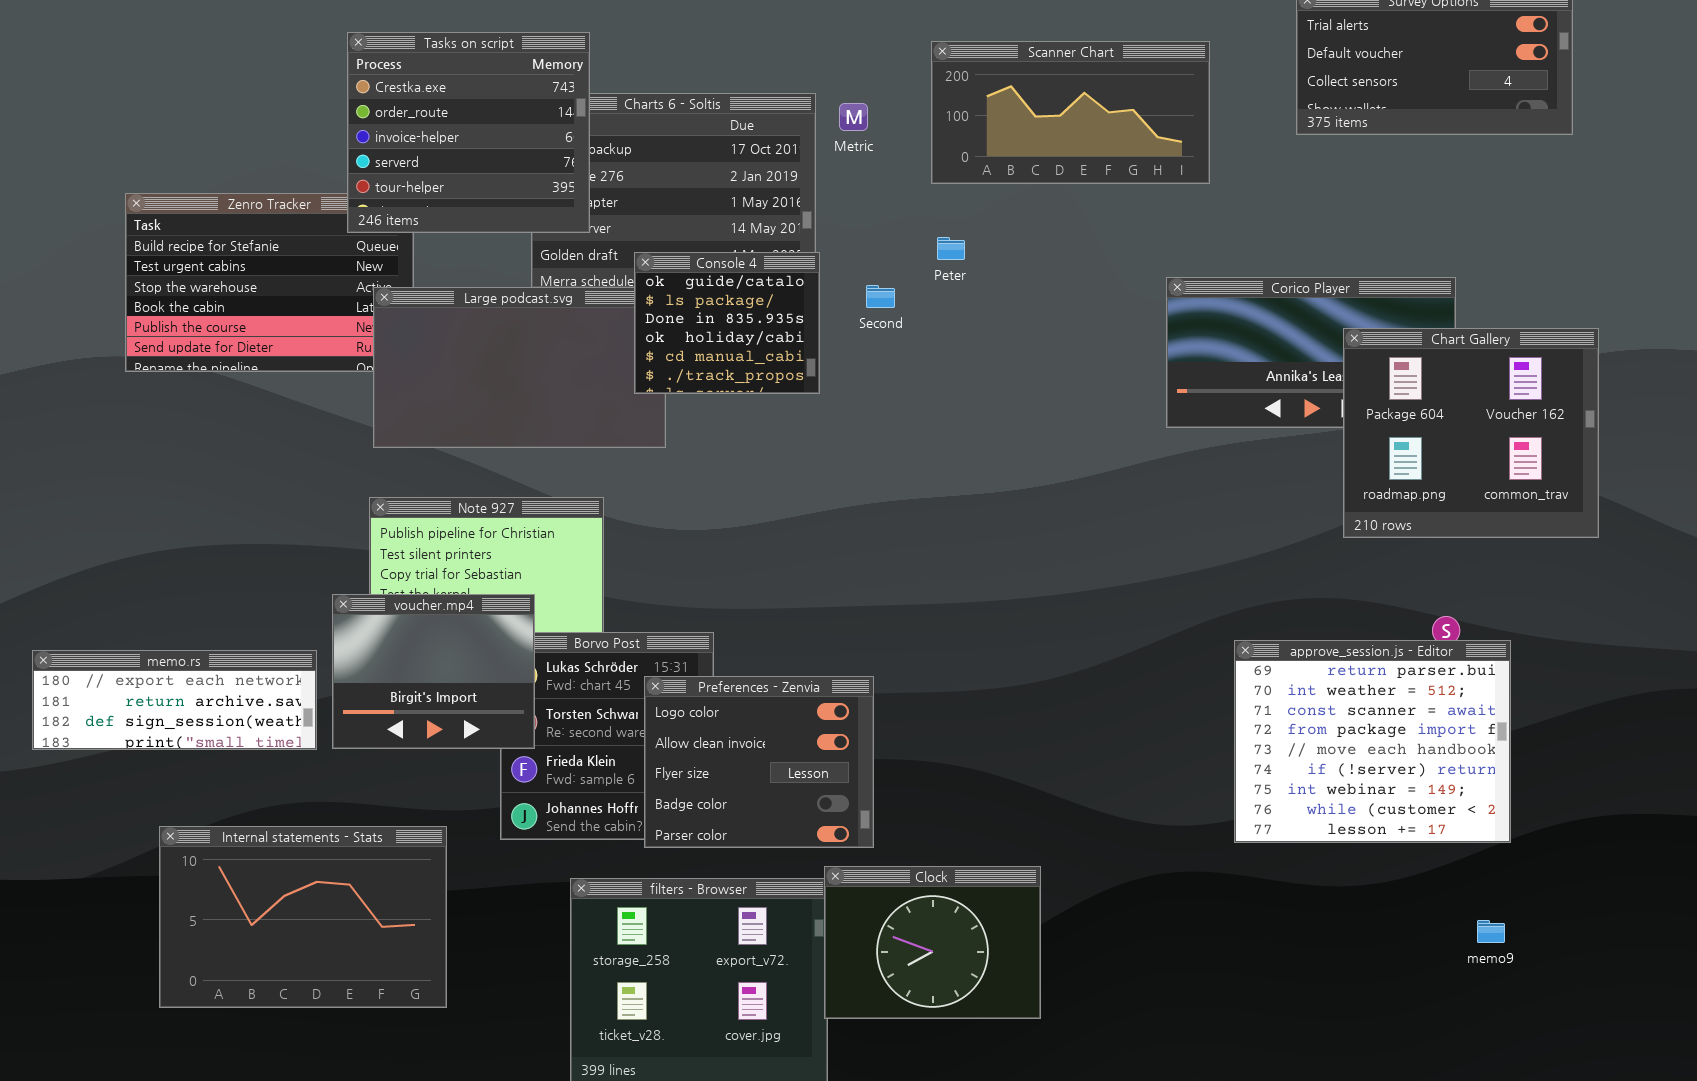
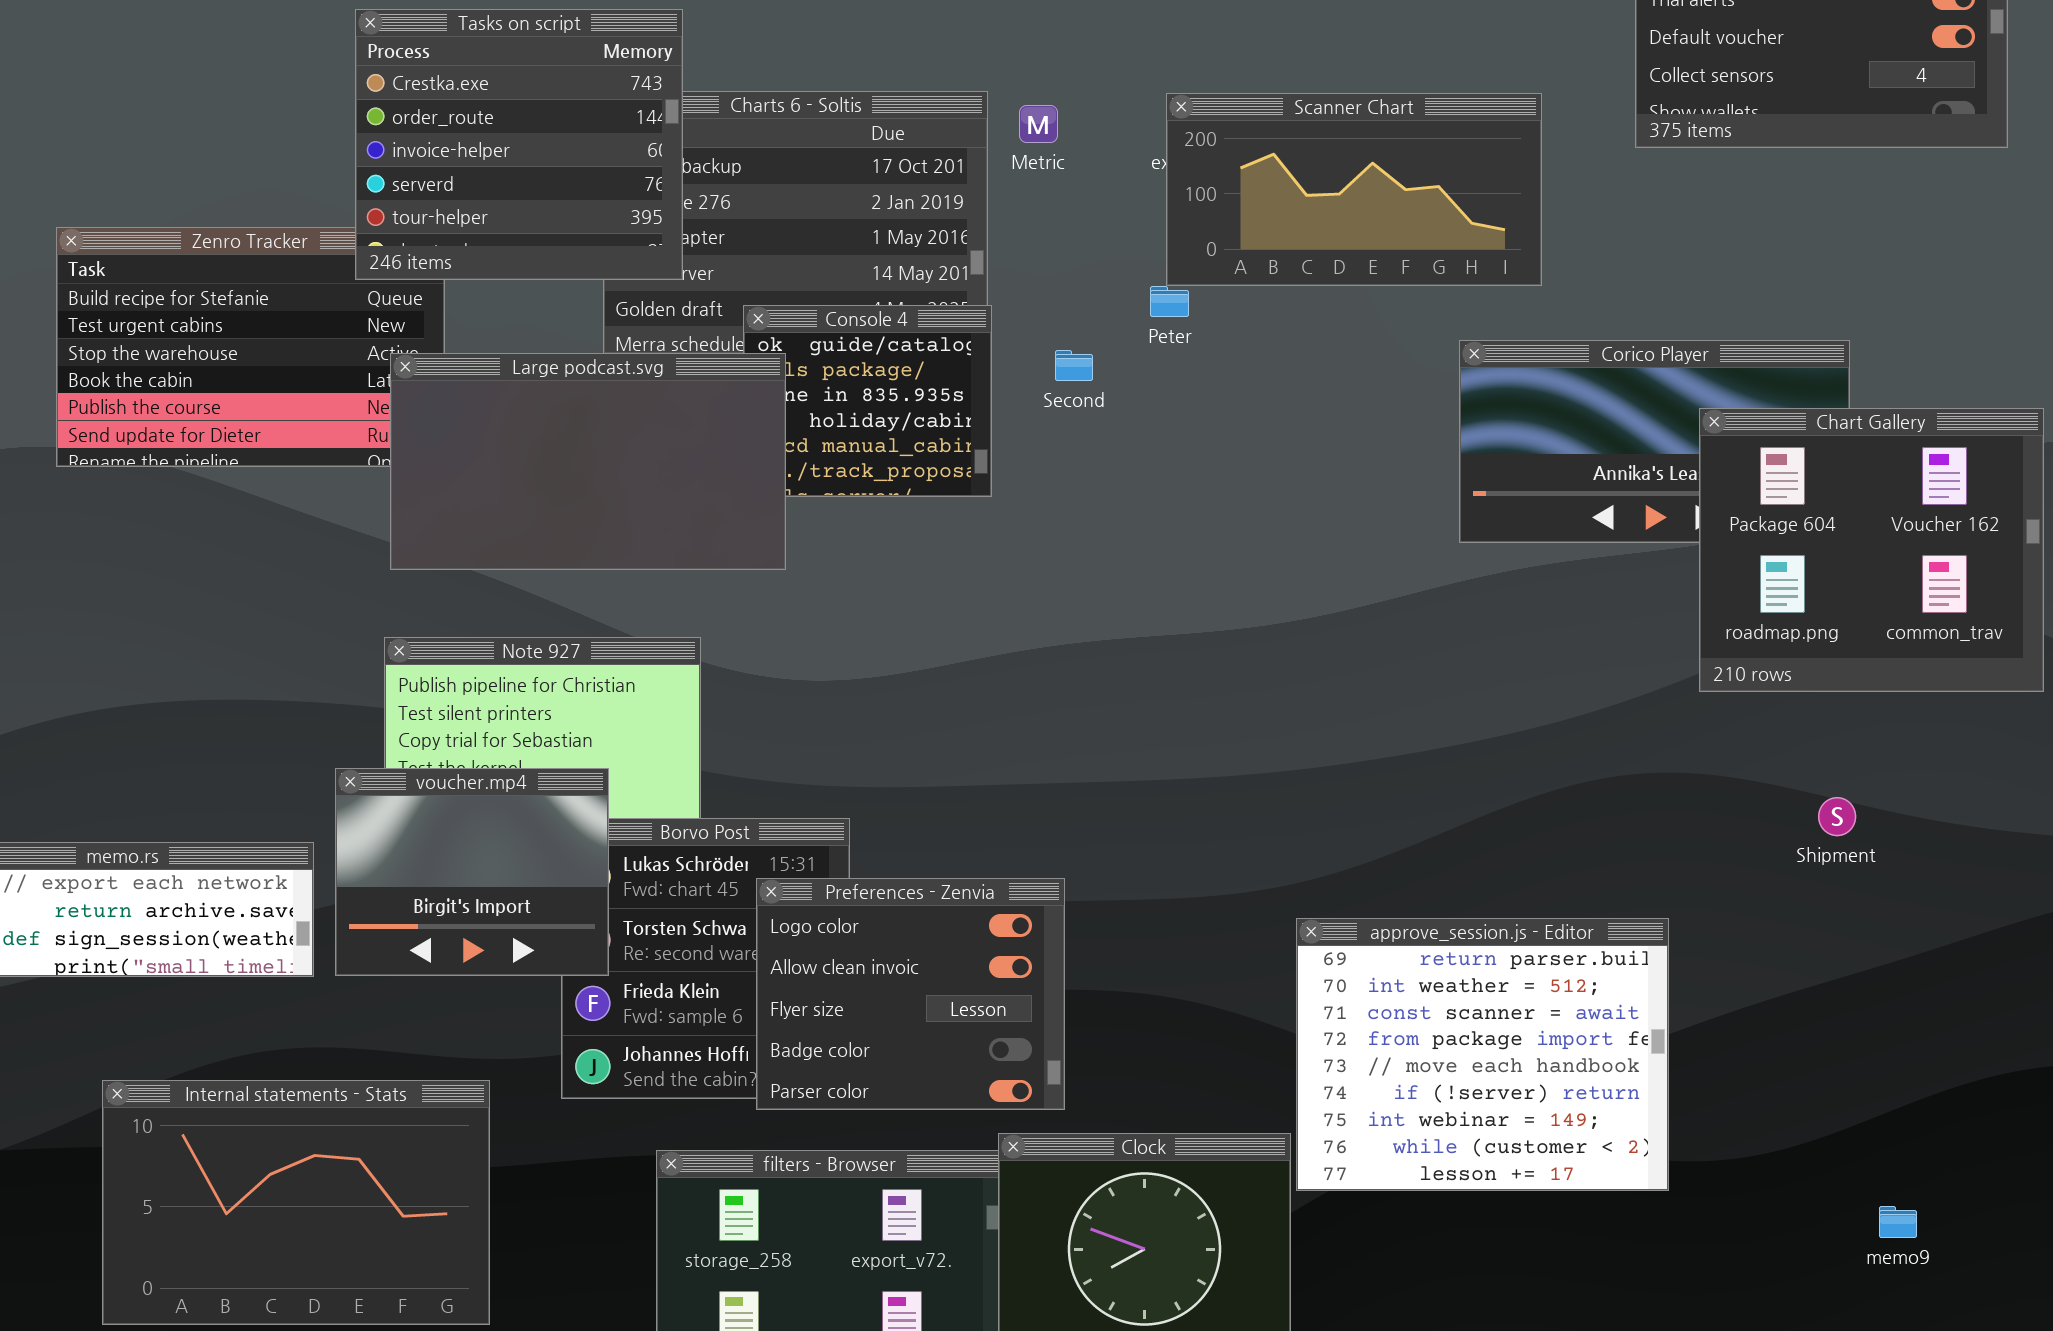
Scanner Chart: [931,41,1210,184] -> [1166,93,1542,286], moved
Large podcast.svg: [373,287,666,448] -> [390,353,786,570], raised
approve_session.js - Editor: [1234,640,1511,843] -> [1296,918,1669,1191], moved

